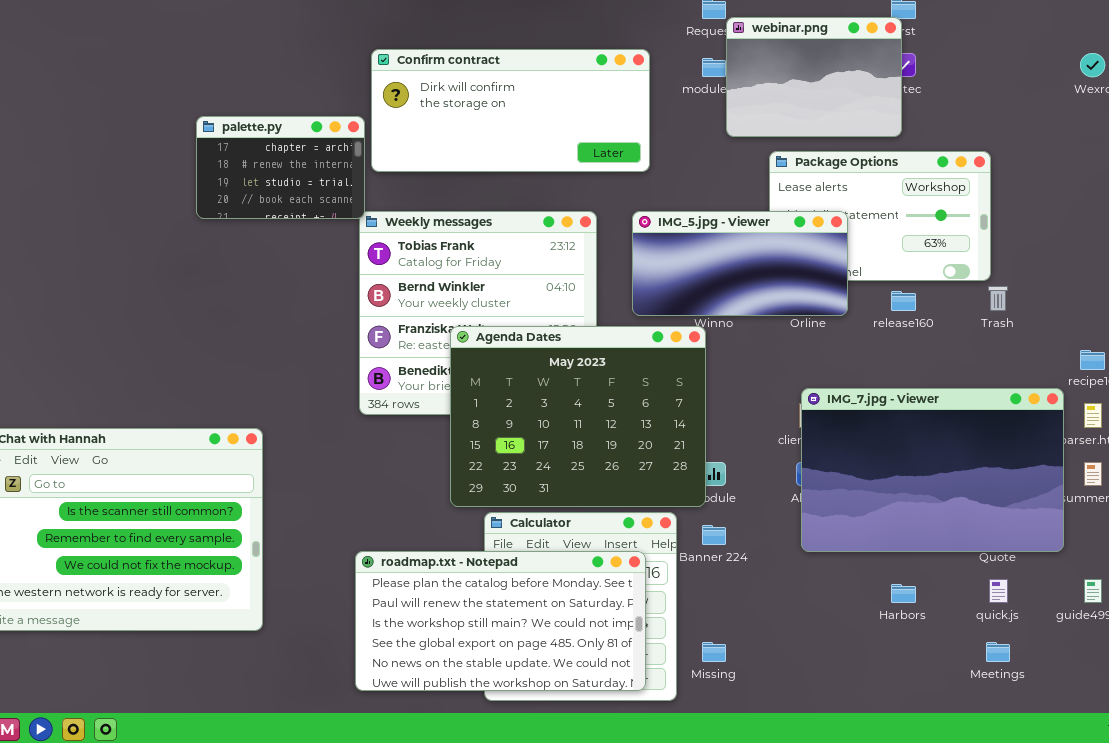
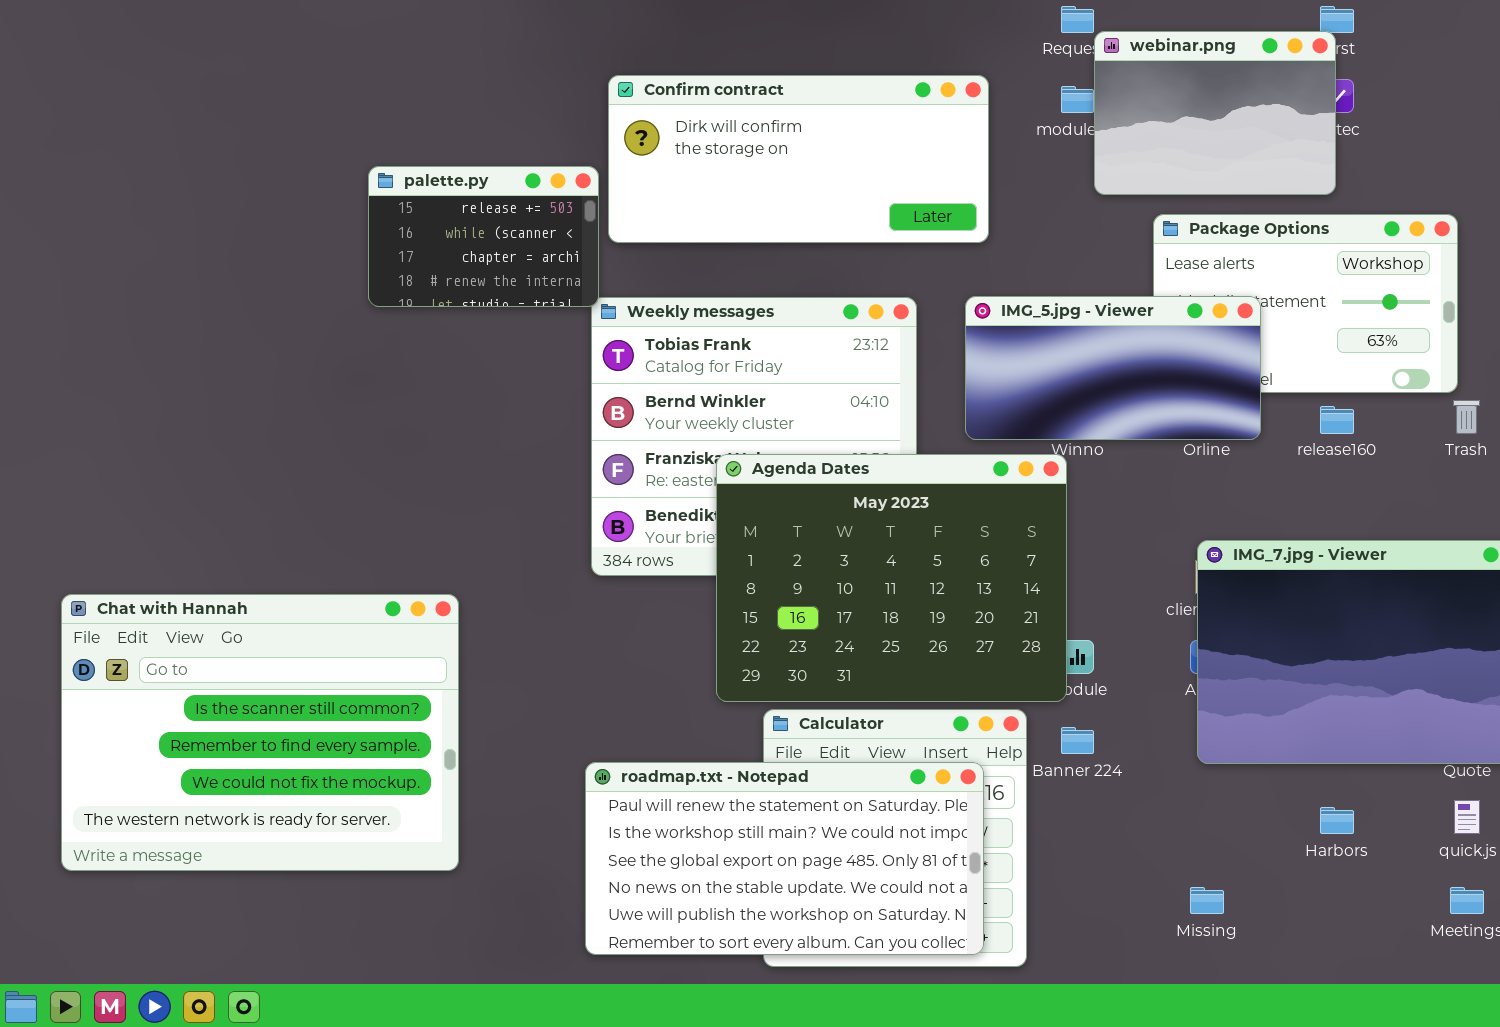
palette.py: [196,116,365,219] -> [368,166,599,307], scrolled up 2 rows
roadmap.txt - Notepad: [355,551,646,691] -> [585,762,984,955], scrolled down 1 row
Missing: [702,642,726,662] -> [1190,887,1224,914], moved

